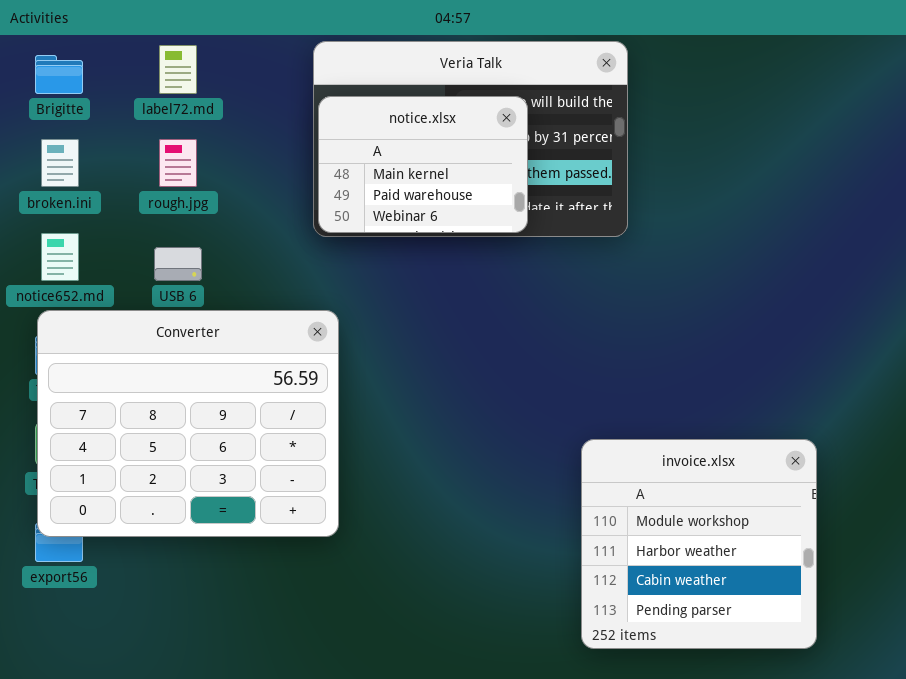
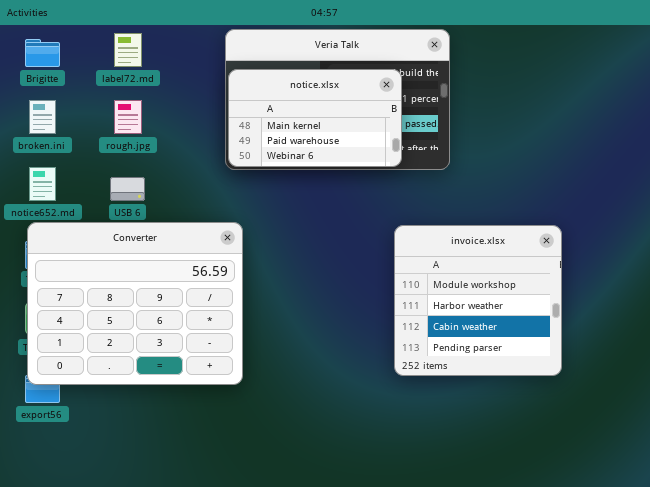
notice.xlsx: [318,96,528,233] -> [228,69,402,167], resized
invoice.xlsx: [581,439,817,649] -> [394,225,562,376], moved

